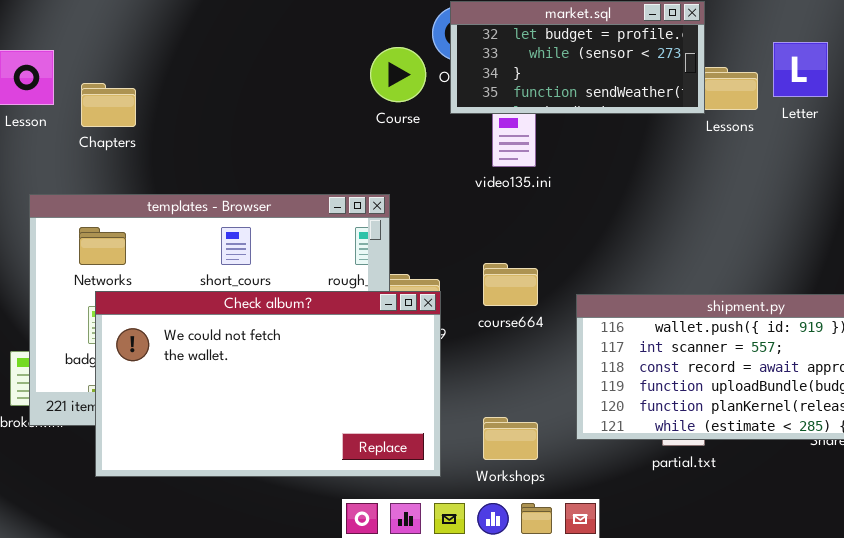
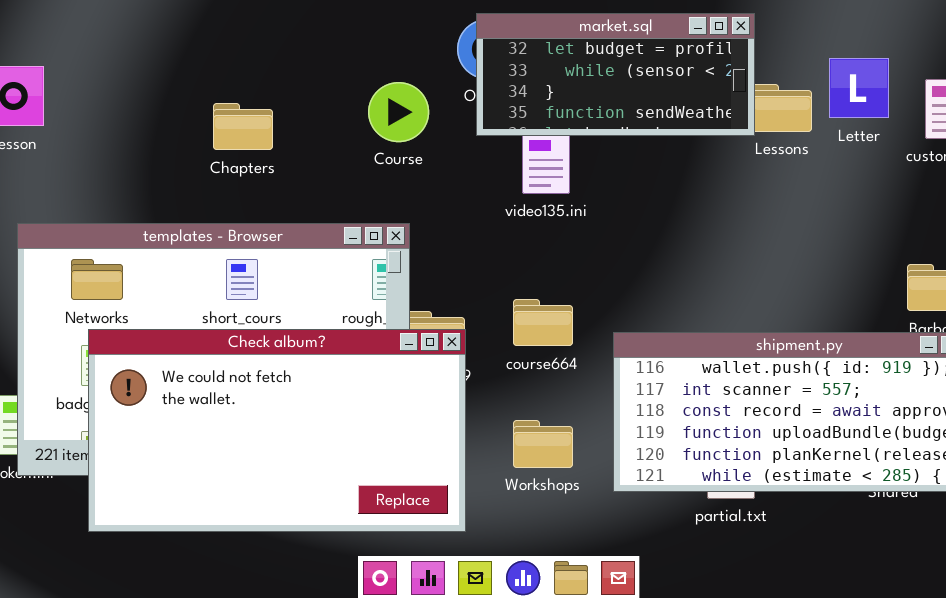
Course: [370,47,426,102] -> [368,82,429,142], moved
Chapters: [81,83,136,127] -> [213,103,273,150], moved
Workshops: [483,417,538,460] -> [513,420,573,468], moved

